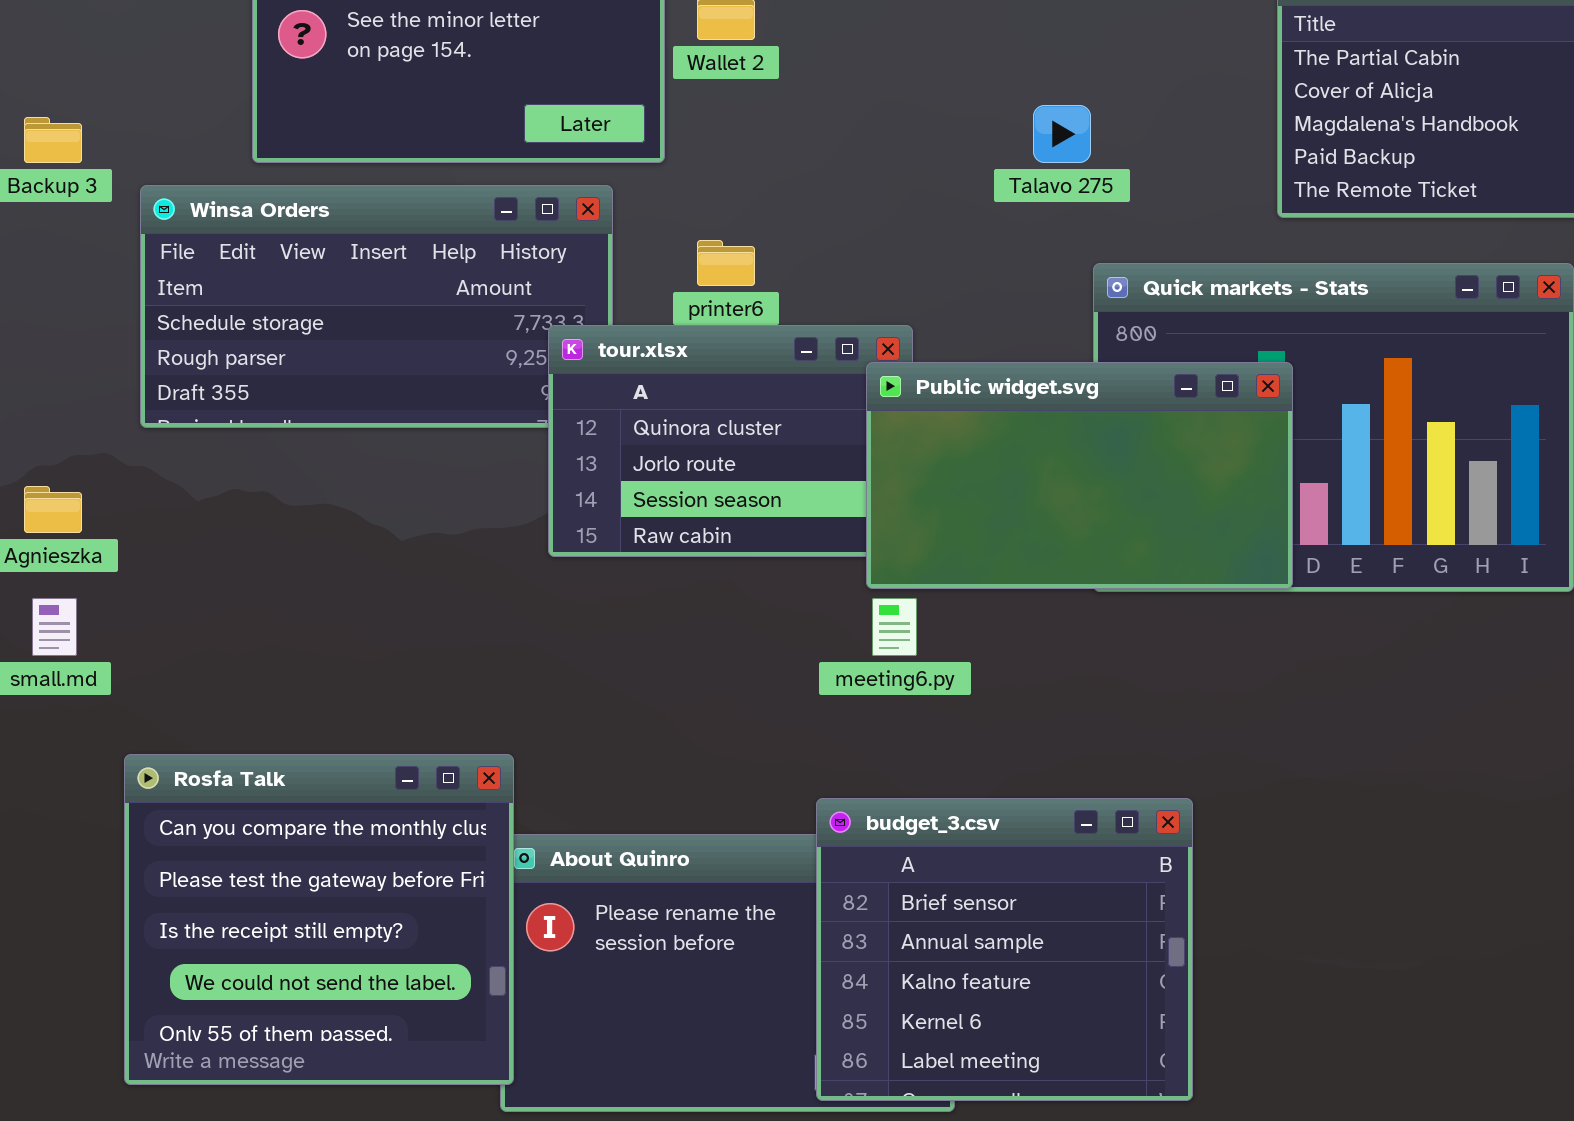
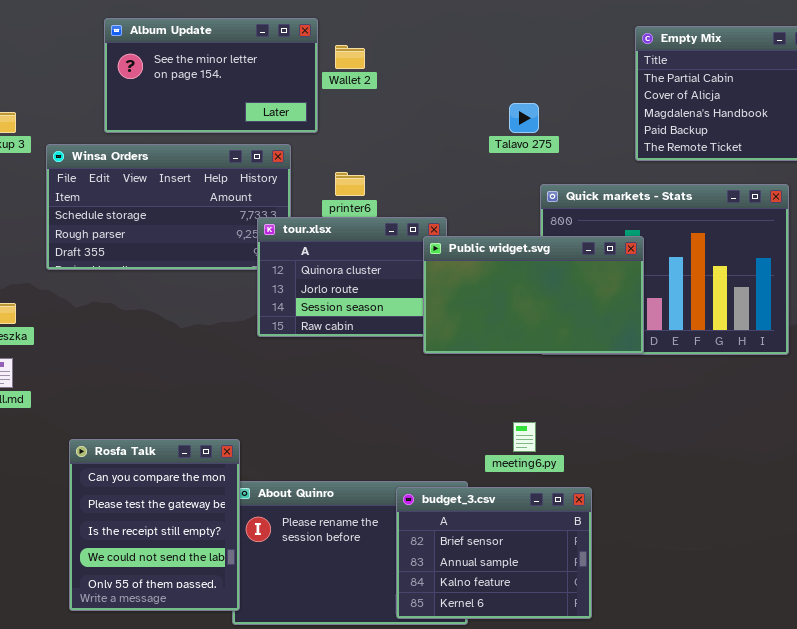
meeting6.py: [872,598,917,656] -> [513,422,536,452], moved
Rosfa Talk: [124,754,514,1085] -> [69,439,240,611], resized
budget_3.csv: [816,798,1193,1101] -> [396,487,592,619], resized

